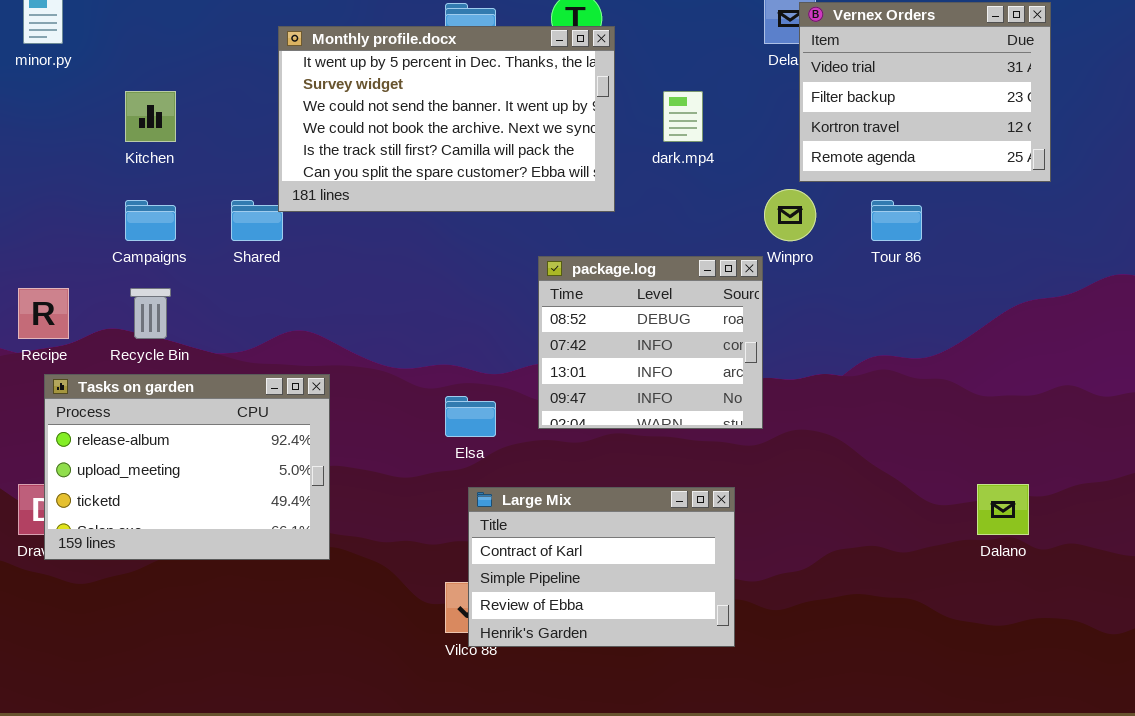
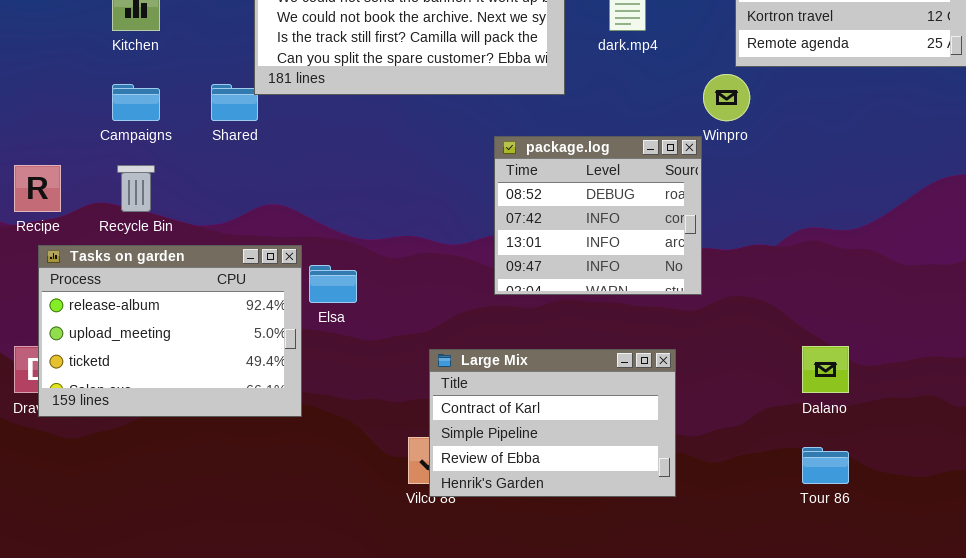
Tour 86: [871,200,922,241] -> [802,447,849,484], moved
Elsa: [445,396,496,437] -> [309,265,357,303], moved
Dalano: [977,484,1029,535] -> [802,346,849,393], moved

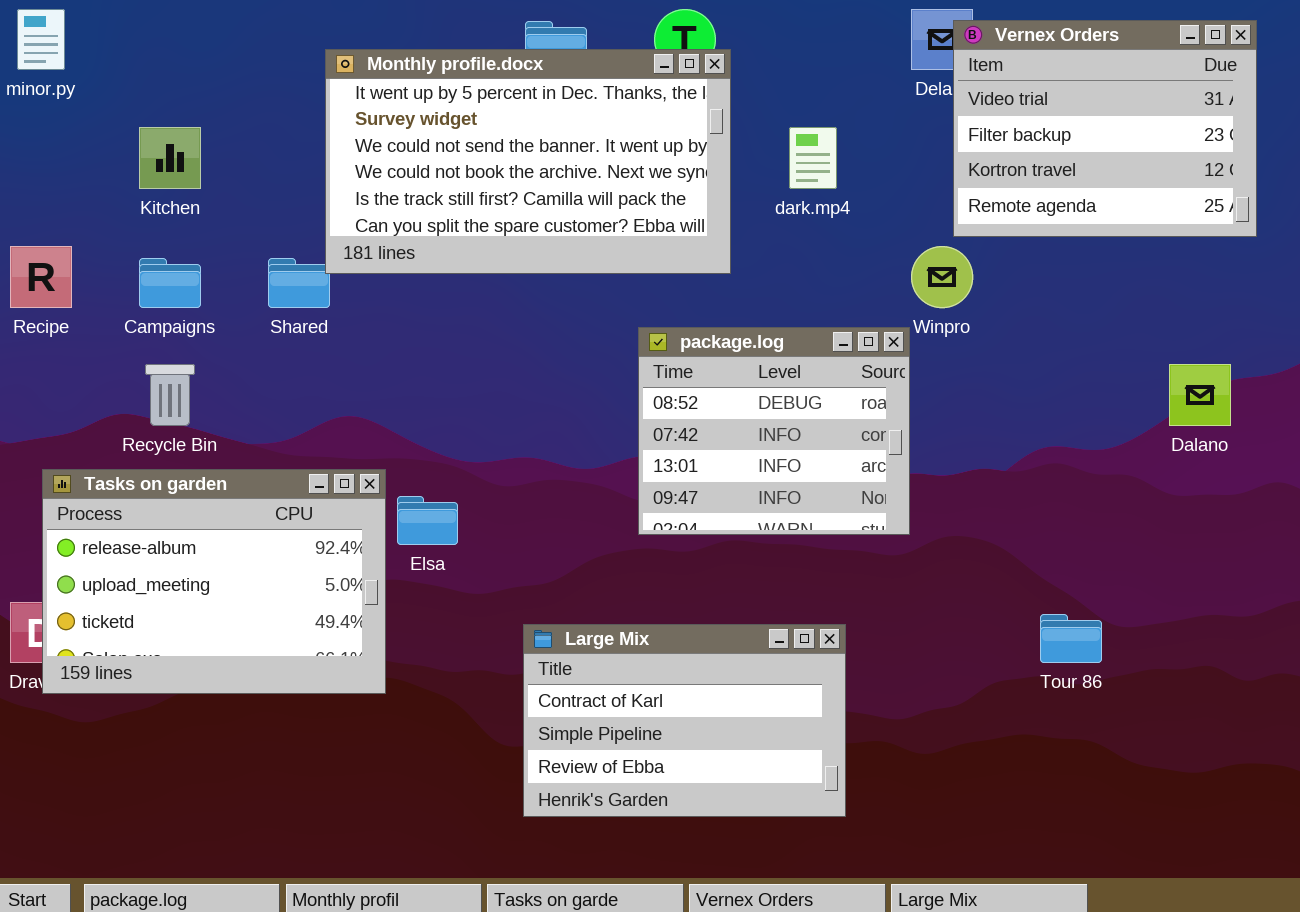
Recipe: [14,165,61,212] -> [10,246,72,308], moved
Dalano: [802,346,849,393] -> [1169,364,1231,426], moved
Large Mix: [429,349,676,497] -> [523,624,846,817], moved
Tour 86: [802,447,849,484] -> [1040,614,1102,663], moved

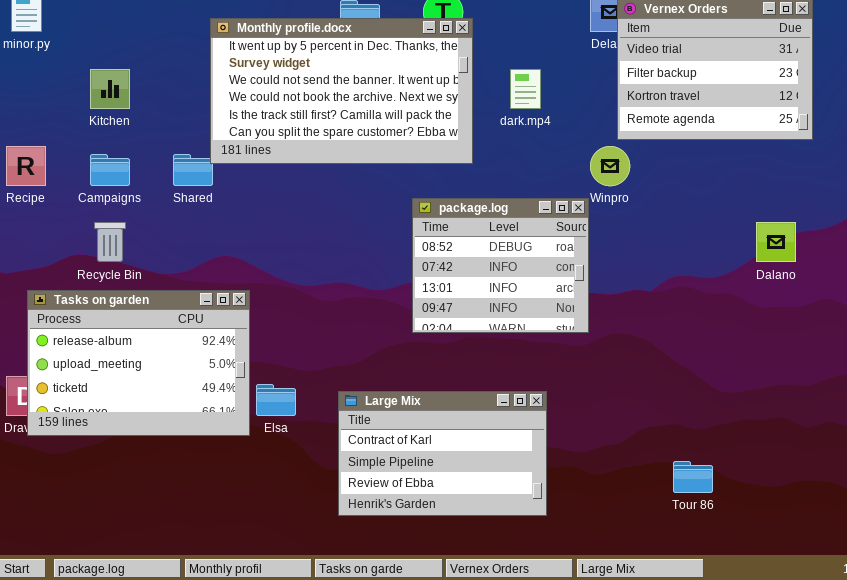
Elsa: [397,496,458,545] -> [256,384,296,416], moved
Tour 86: [1040,614,1102,663] -> [673,461,713,493], moved

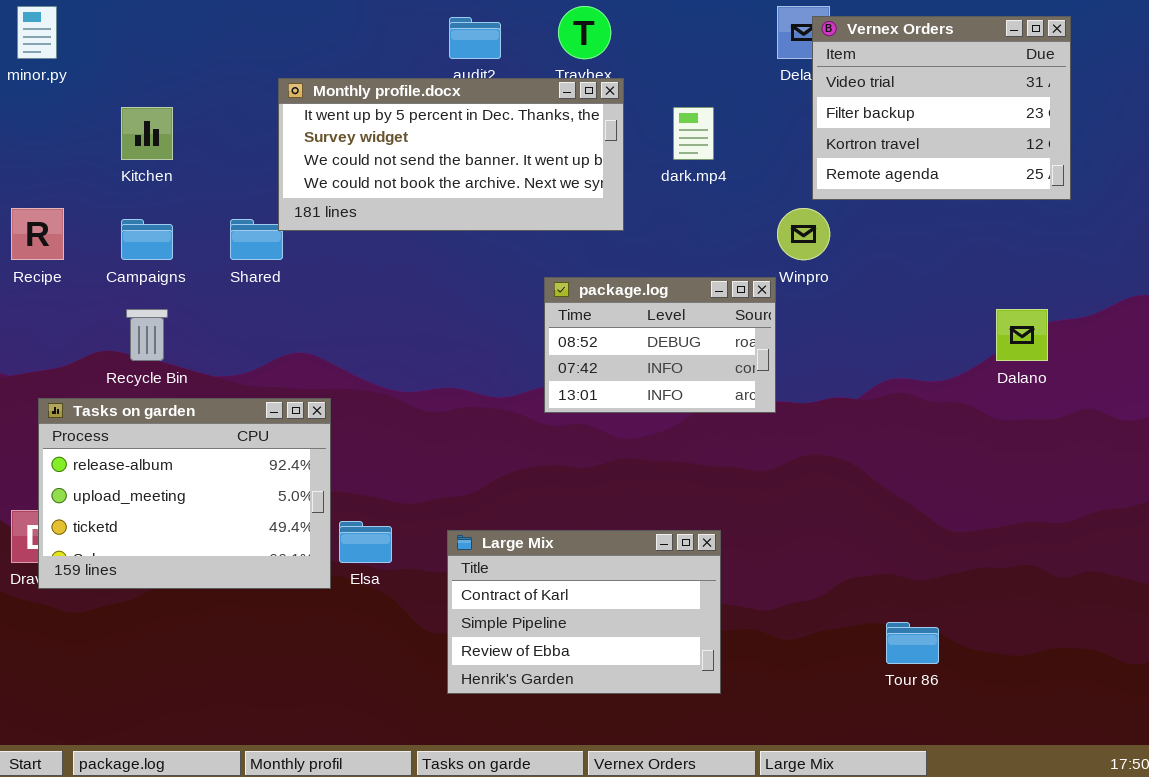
Monthly profile.docx: [210,18,473,164] -> [278,78,624,231], resized
package.log: [412,198,589,333] -> [544,277,776,413], resized

